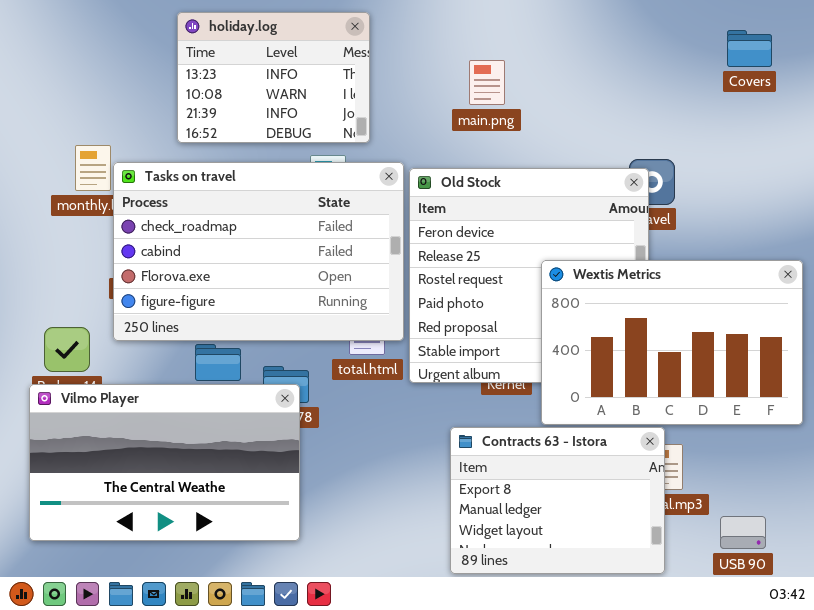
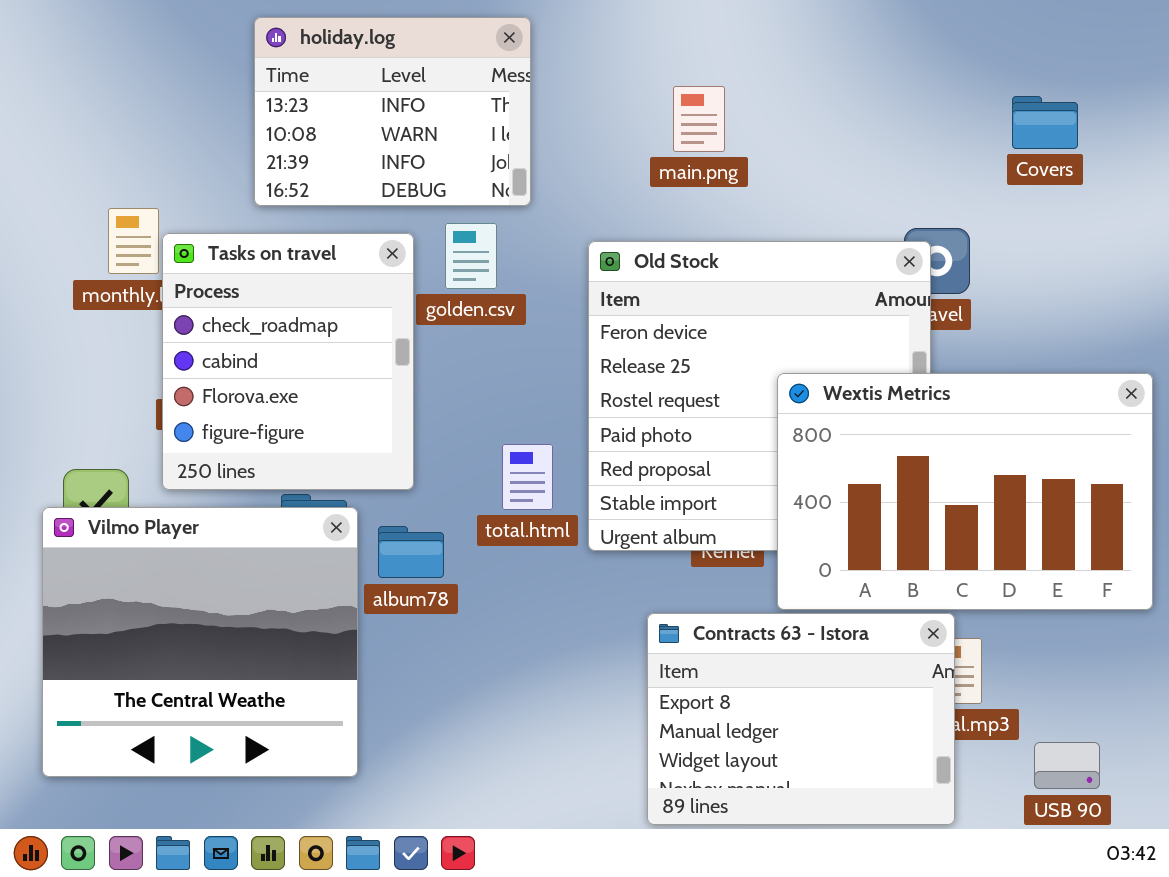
Covers: [727,30,772,67] -> [1012,96,1078,149], moved
Tasks on travel: [113,162,404,341] -> [162,233,414,490], resized
Vilmo Player: [29,384,300,541] -> [42,507,358,777], resized

